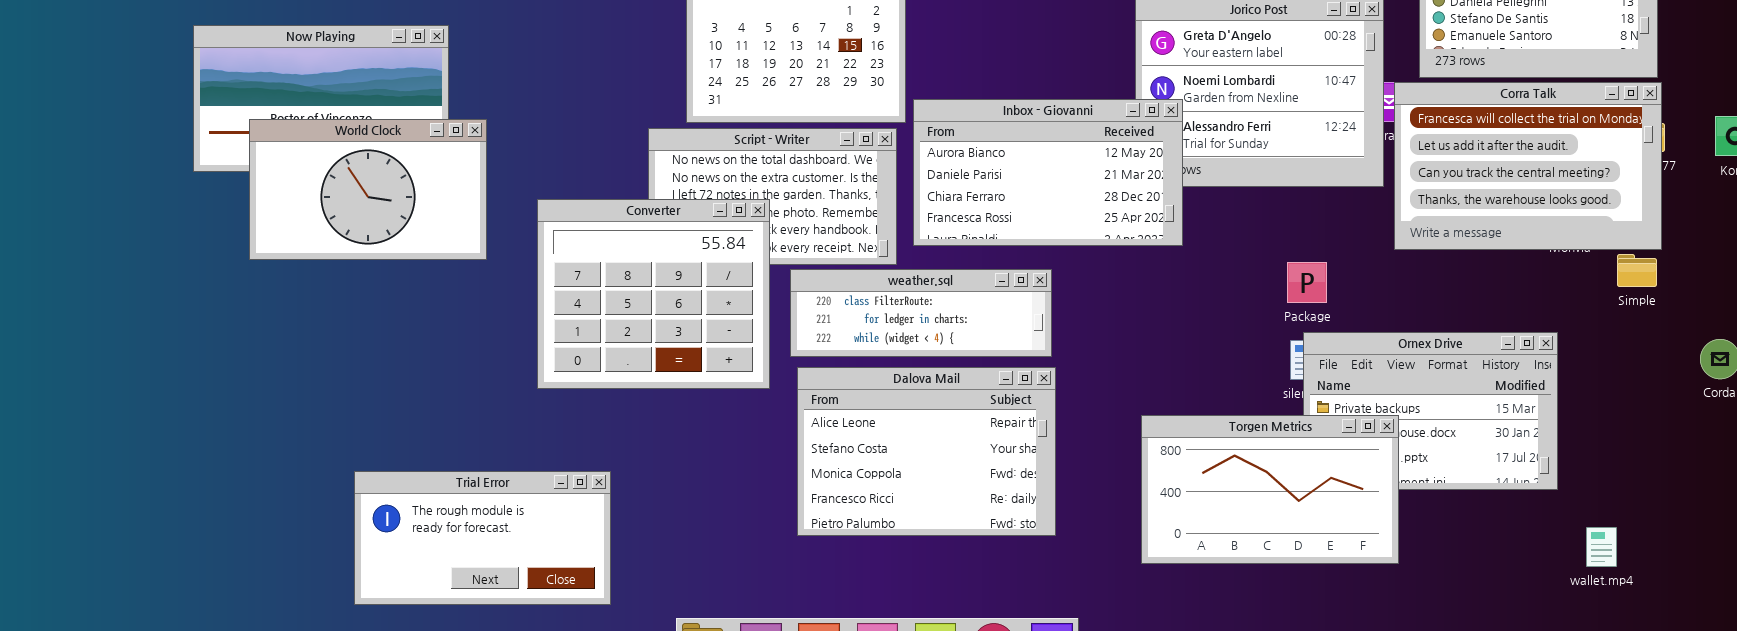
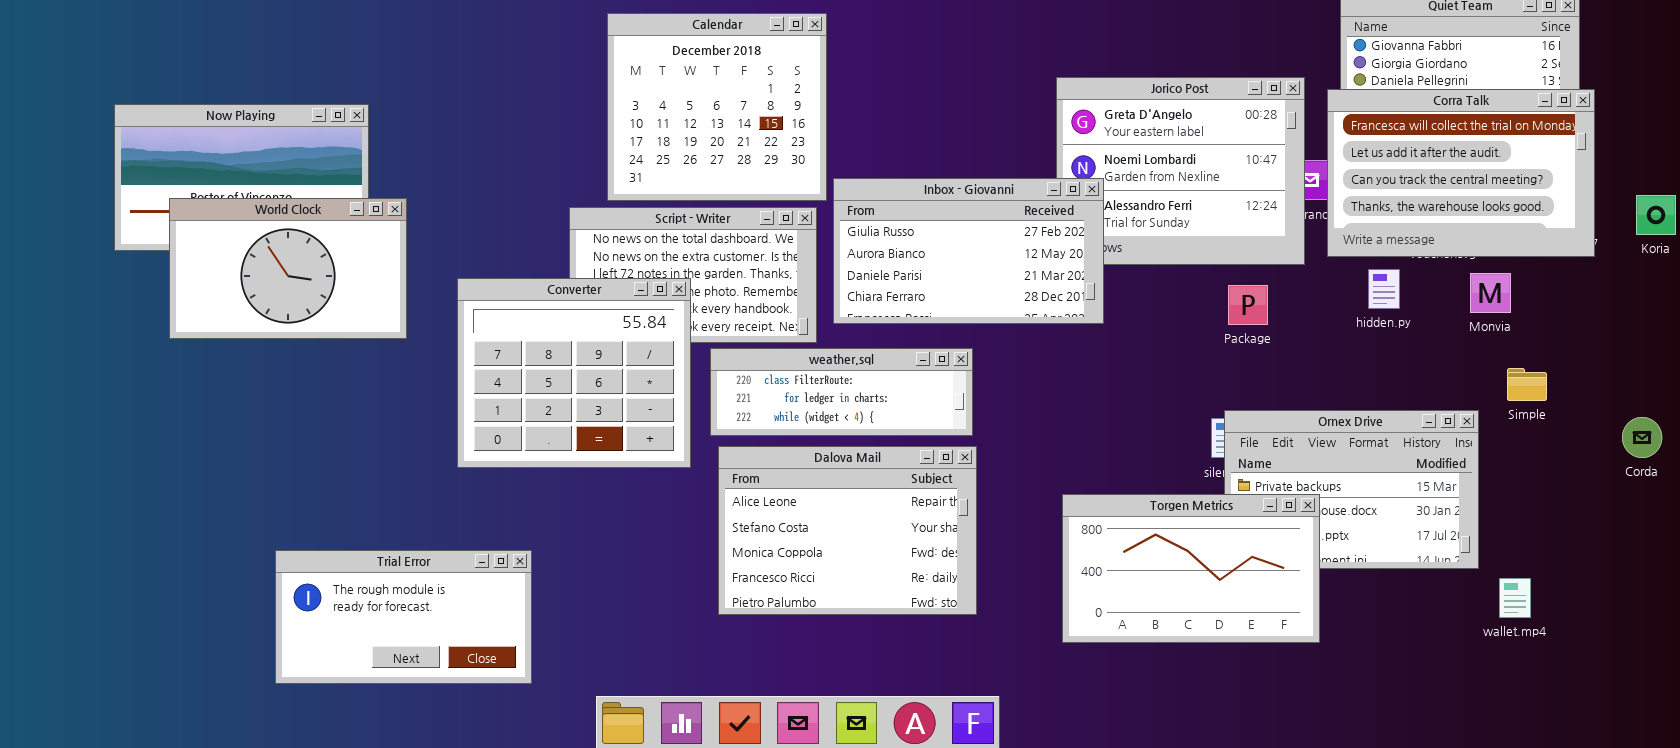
Corra Talk: [1394,82,1662,250] -> [1327,89,1595,257], moved
Inbox - Giovanni: [913,99,1183,246] -> [833,178,1104,324], scrolled up 1 row
Simple: [1617,254,1657,287] -> [1507,368,1547,401], moved
Package: [1287,262,1327,303] -> [1228,285,1268,325], moved
wallet.mp4: [1586,527,1617,567] -> [1499,578,1531,618], moved

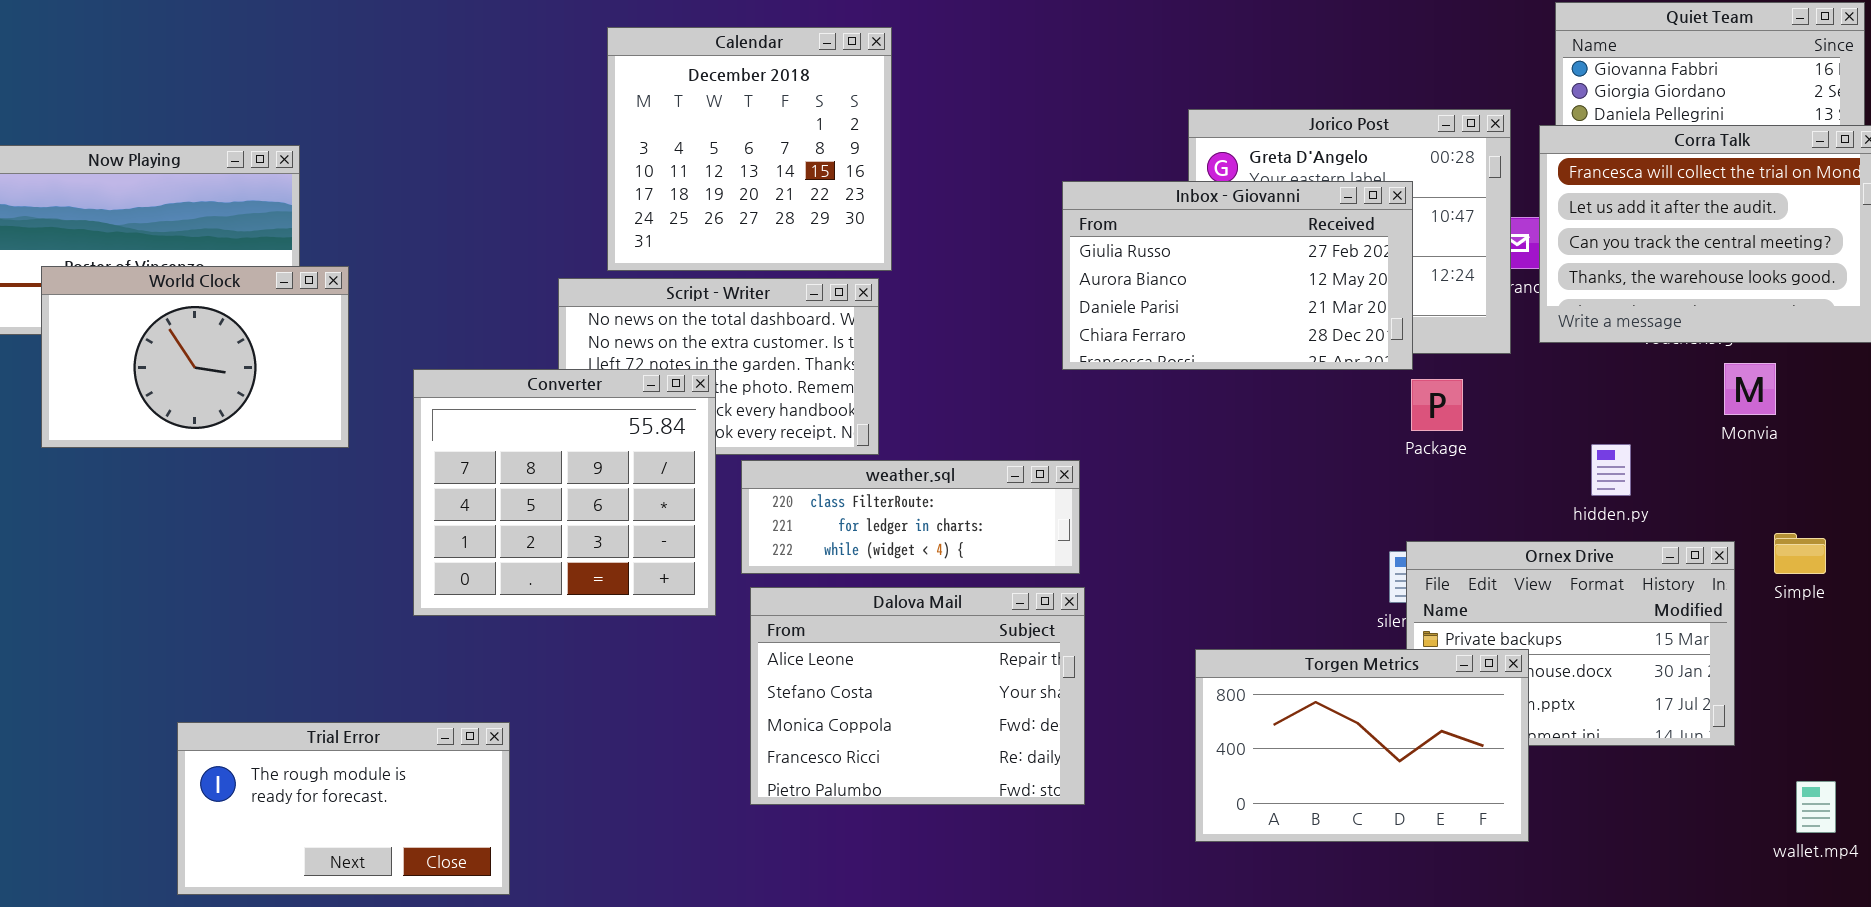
Inbox - Giovanni: [833,178,1104,324] -> [1062,181,1413,370], moved
hidden.py: [1368,269,1400,309] -> [1591,444,1631,496], moved
Simple: [1507,368,1547,401] -> [1774,533,1826,574], moved
wallet.mp4: [1499,578,1531,618] -> [1796,781,1836,833], moved

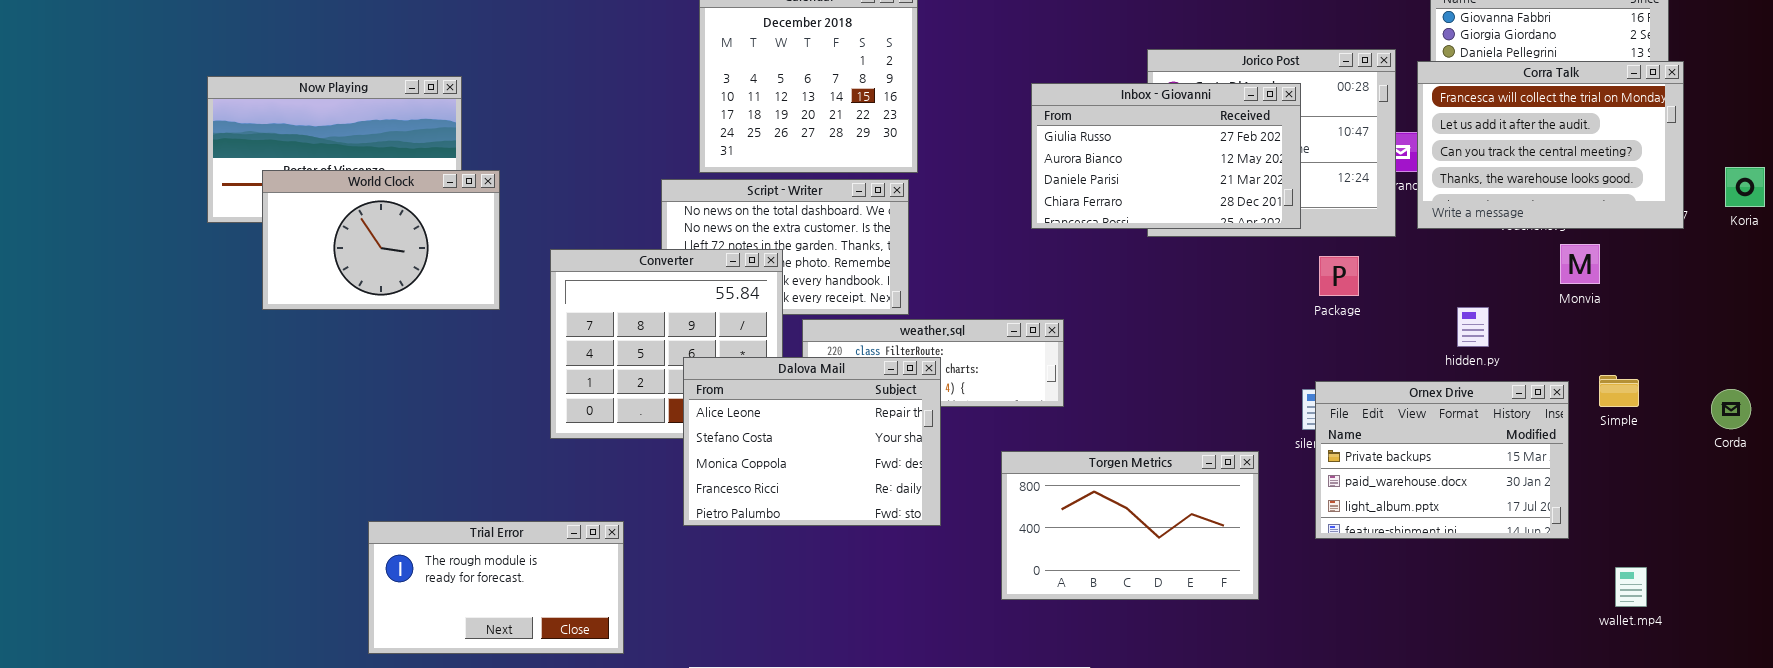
Inbox - Giovanni: [1062,181,1413,370] -> [1031,83,1301,229], moved
Dalova Mail: [750,587,1085,805] -> [683,357,941,526], moved
Torgen Metrics: [1195,649,1529,842] -> [1001,451,1259,600], moved

